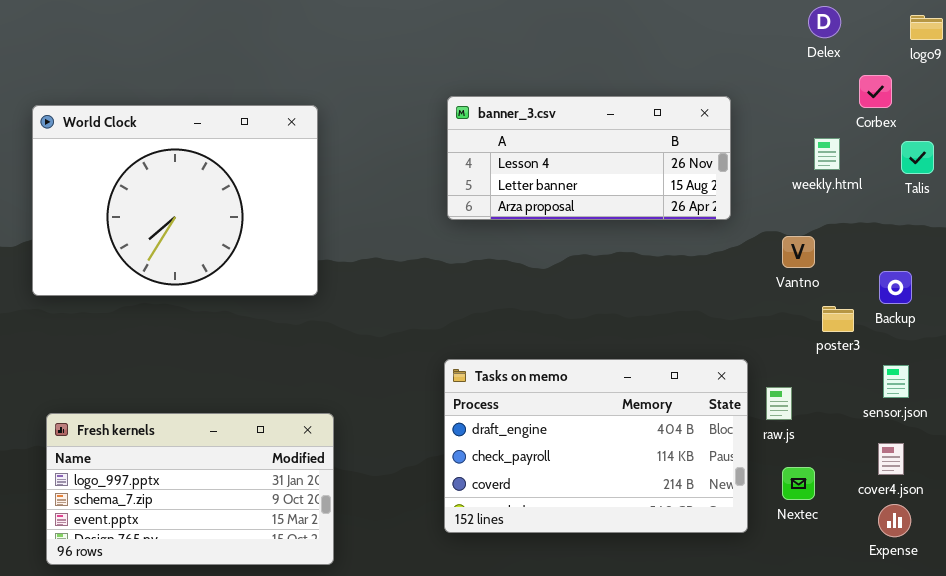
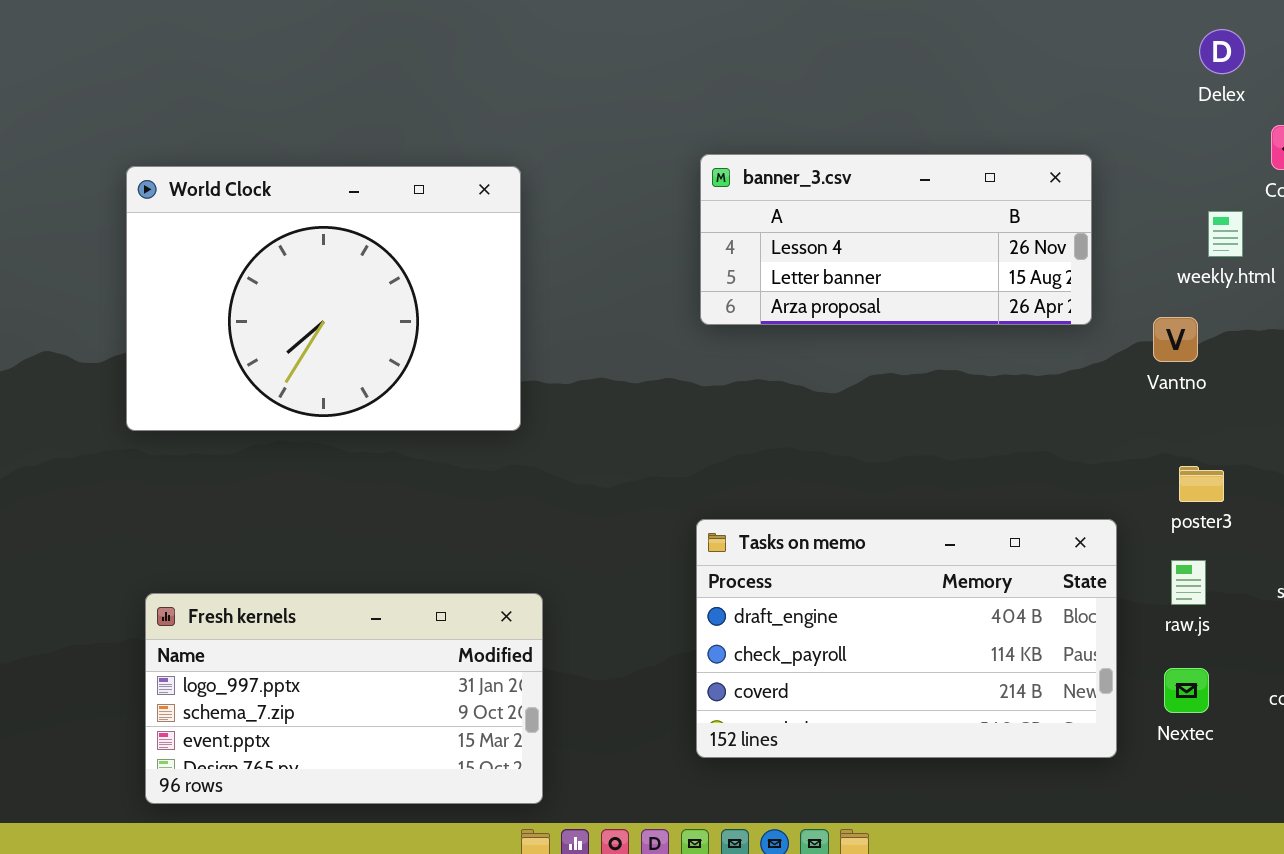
Vantno: [782,236,815,268] -> [1153,317,1198,362], moved
poster3: [822,306,854,332] -> [1179,466,1224,502], moved
raw.js: [766,387,792,420] -> [1171,560,1206,605], moved

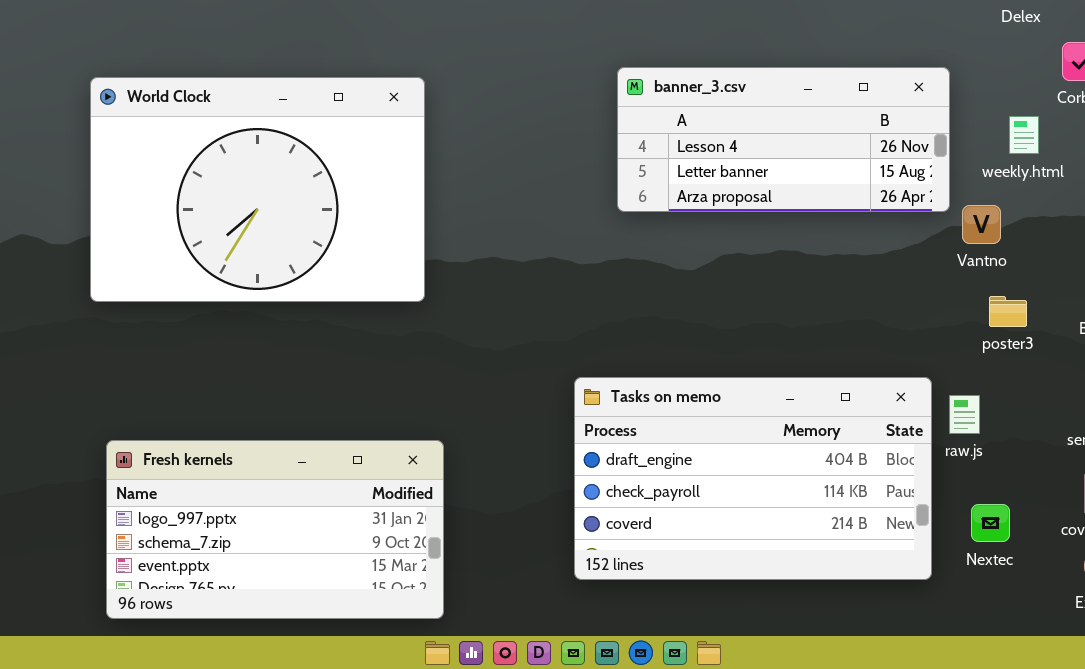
banner_3.csv: [700,154,1092,325] -> [617,67,950,212], moved
poster3: [1179,466,1224,502] -> [989,296,1027,327], moved
raw.js: [1171,560,1206,605] -> [949,395,980,434], moved

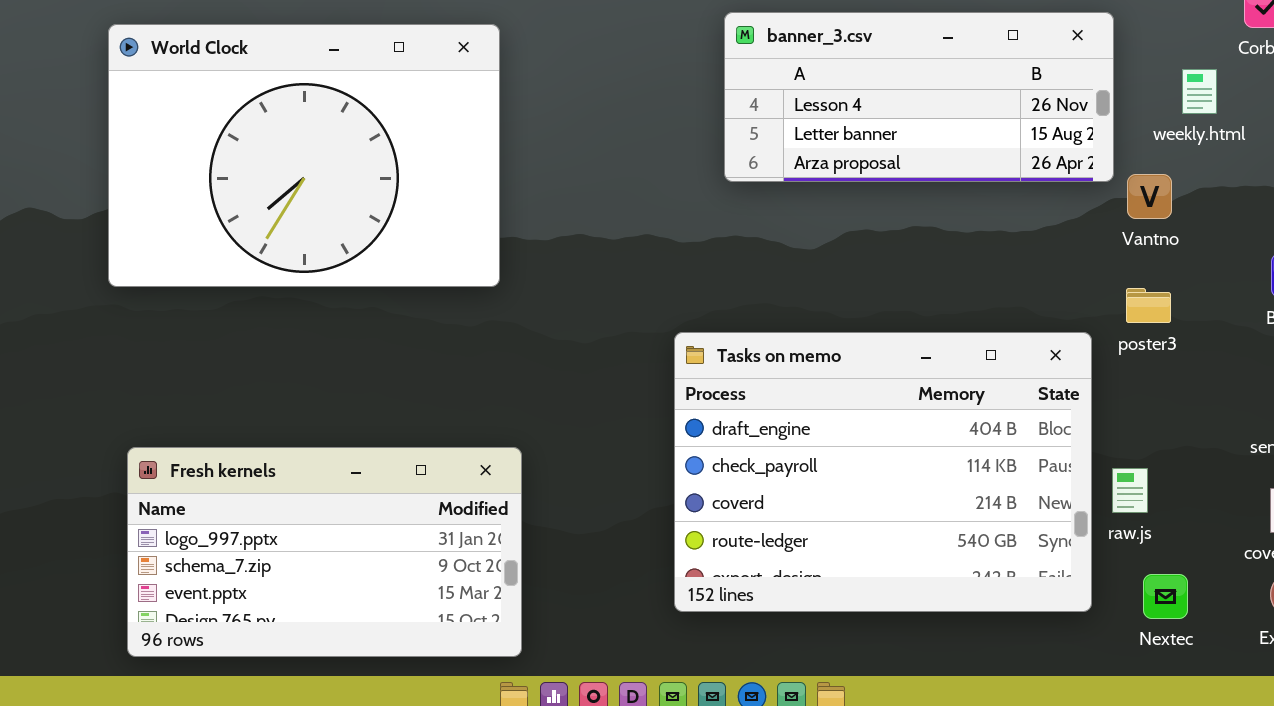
poster3: [989,296,1027,327] -> [1126,288,1171,323], moved
Tasks on memo: [574,377,932,580] -> [674,332,1092,612], resized
raw.js: [949,395,980,434] -> [1112,468,1148,513], moved
Nextec: [971,504,1010,542] -> [1143,574,1188,619], moved

